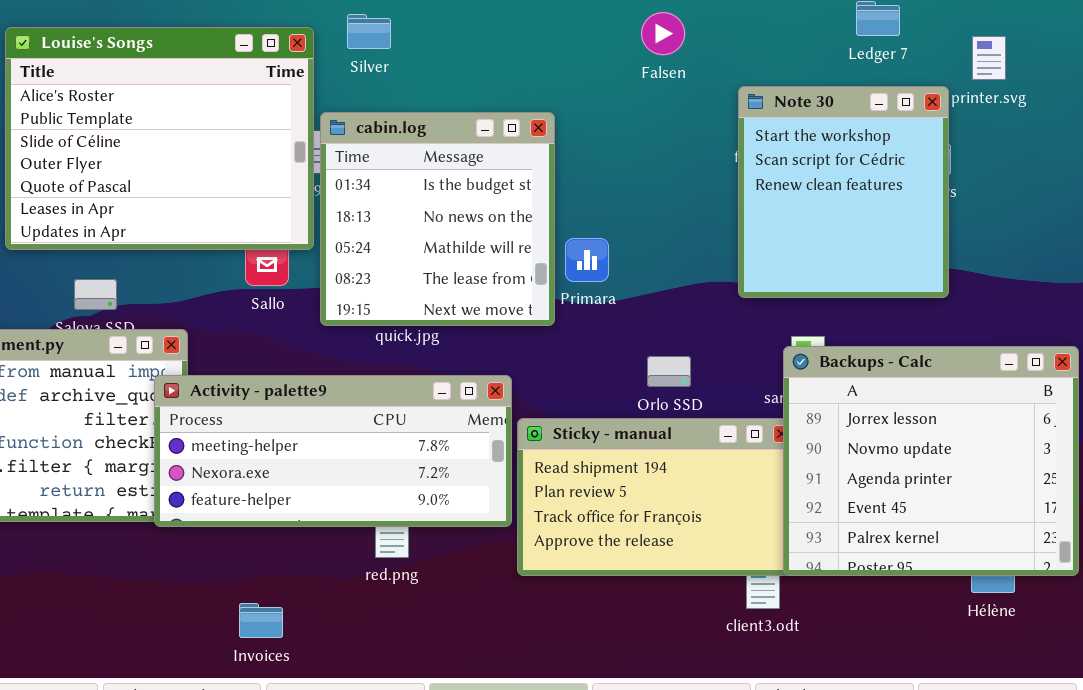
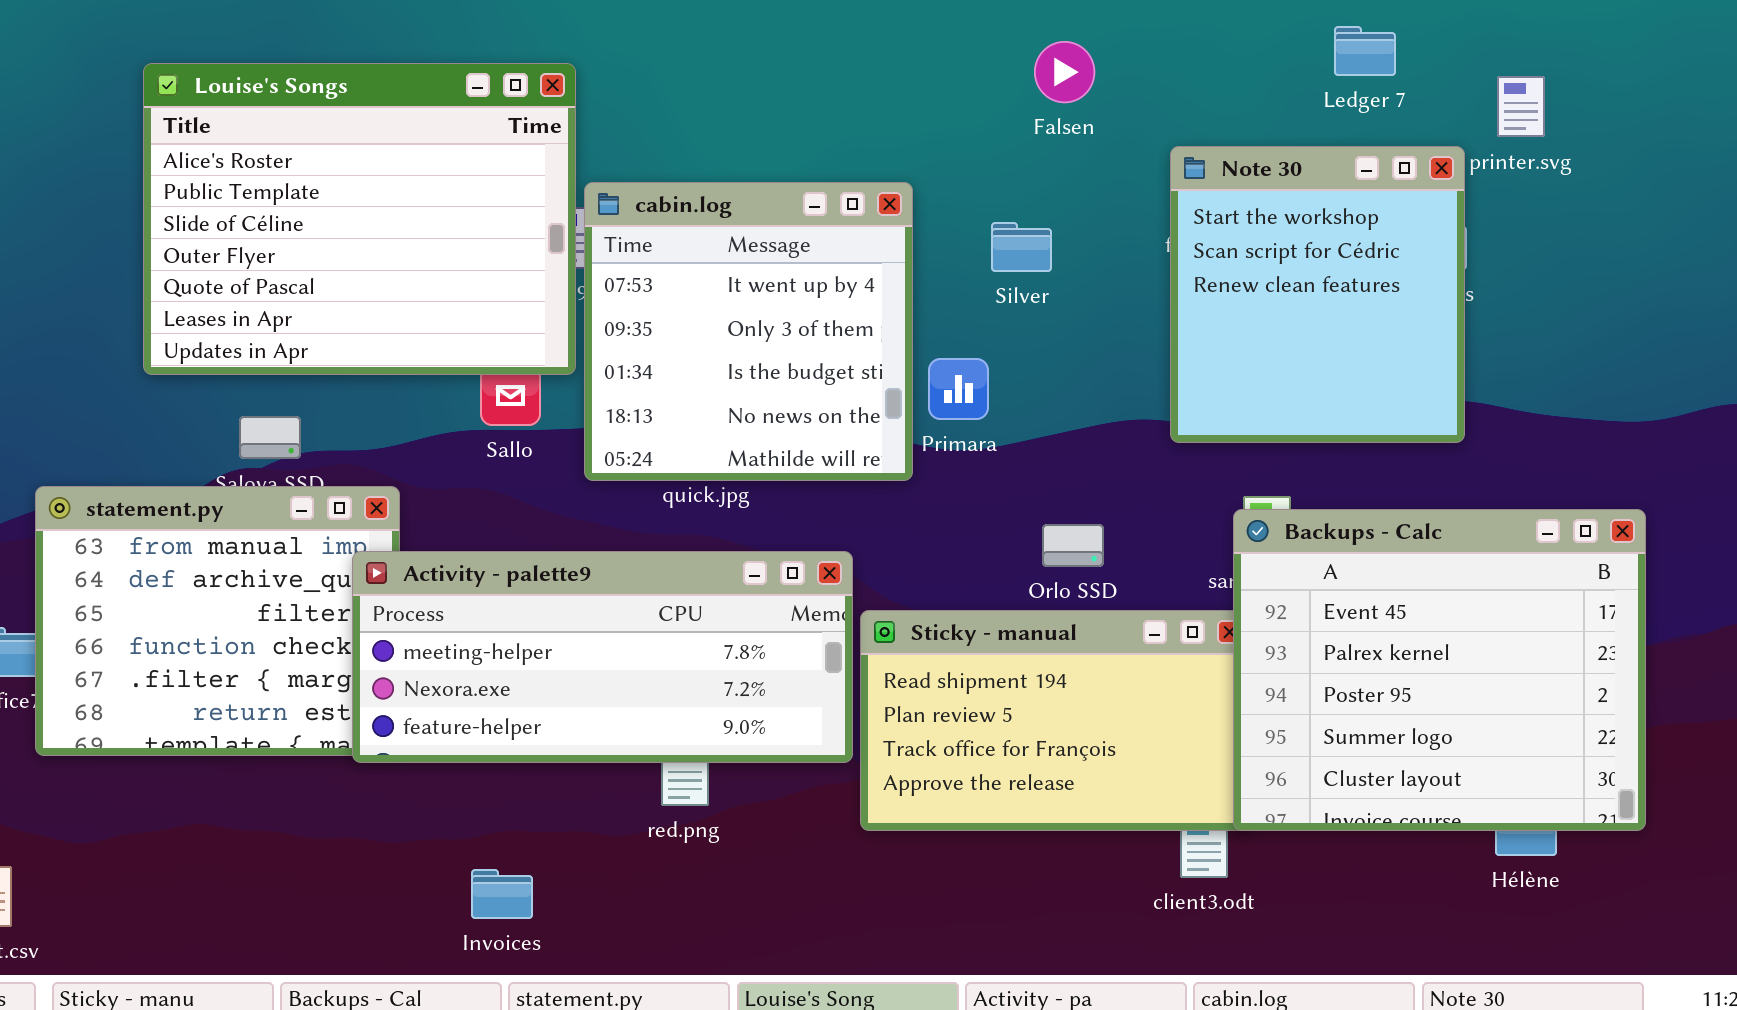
Silver: [347,14,391,49] -> [991,222,1052,272], moved
cabin.log: [320,112,555,326] -> [584,182,913,481], scrolled up 2 rows
Backups - Calc: [783,346,1079,576] -> [1233,509,1646,831], scrolled down 3 rows

